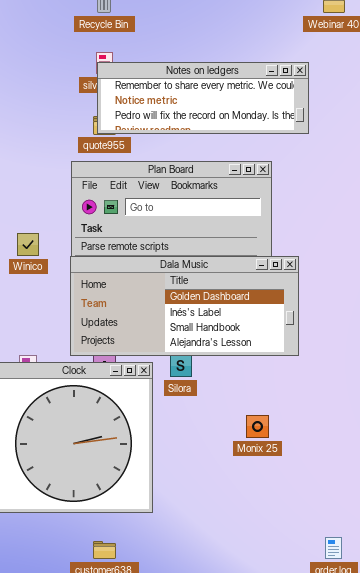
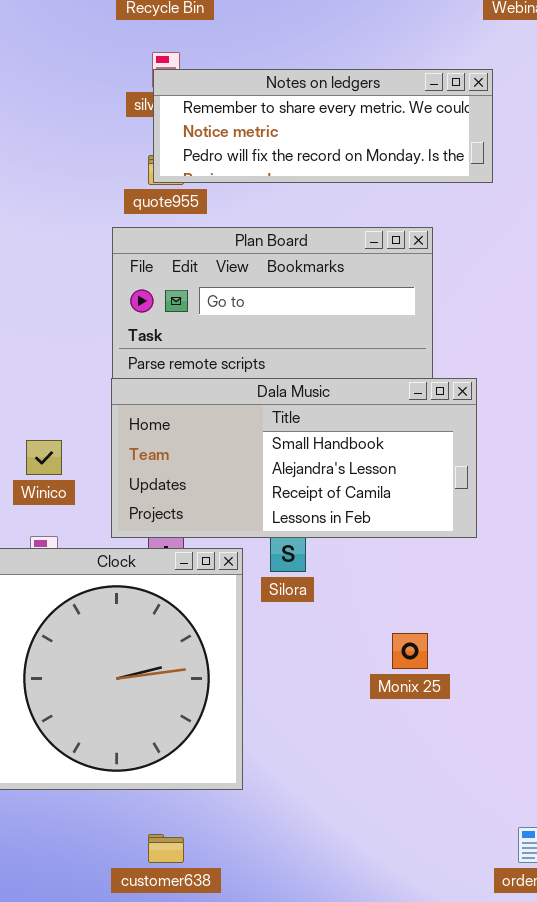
Winico: [17,233,39,256] -> [26,440,62,475], moved
Dala Music: [70,256,299,356] -> [111,378,477,538], scrolled down 2 rows

